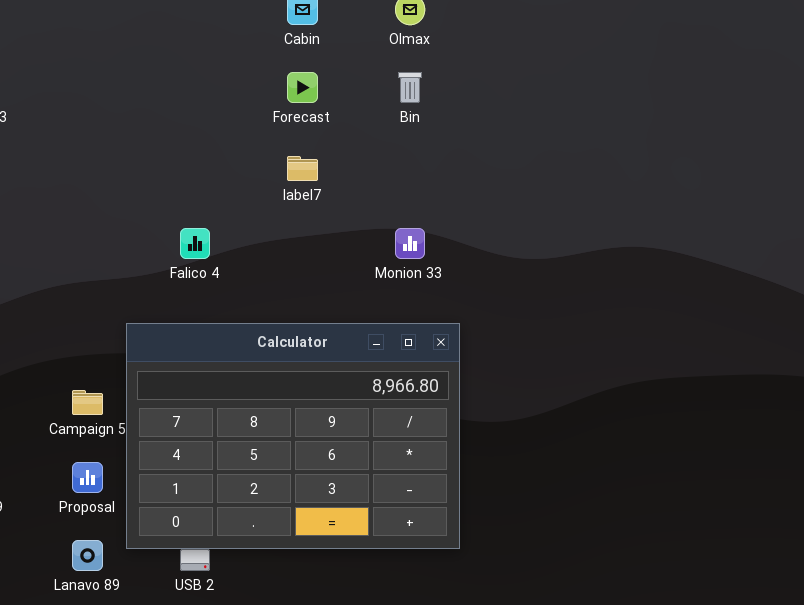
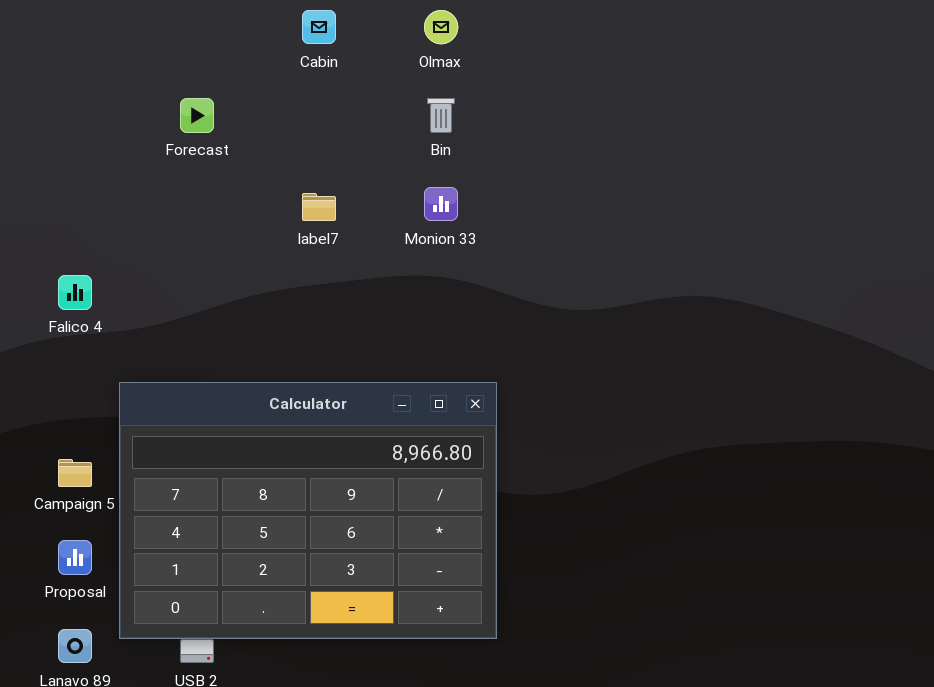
Forecast: [287,72,318,103] -> [180,98,214,133], moved
Falico 4: [180,228,210,259] -> [58,275,92,310], moved
Monion 33: [395,228,425,259] -> [424,187,458,221], moved

